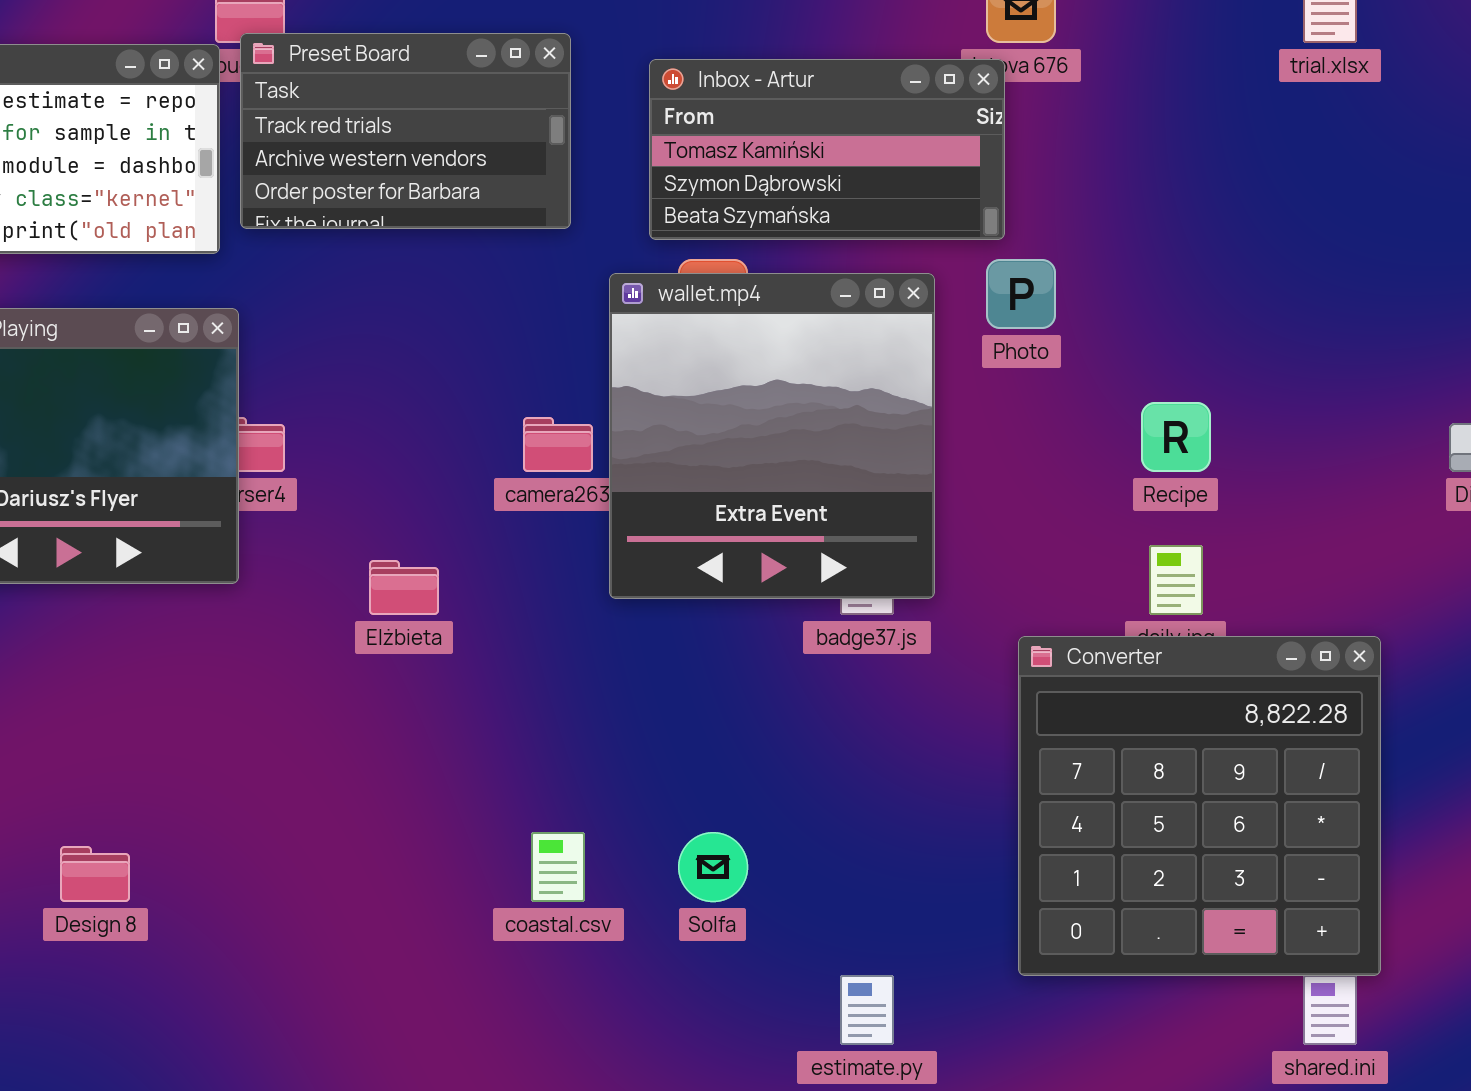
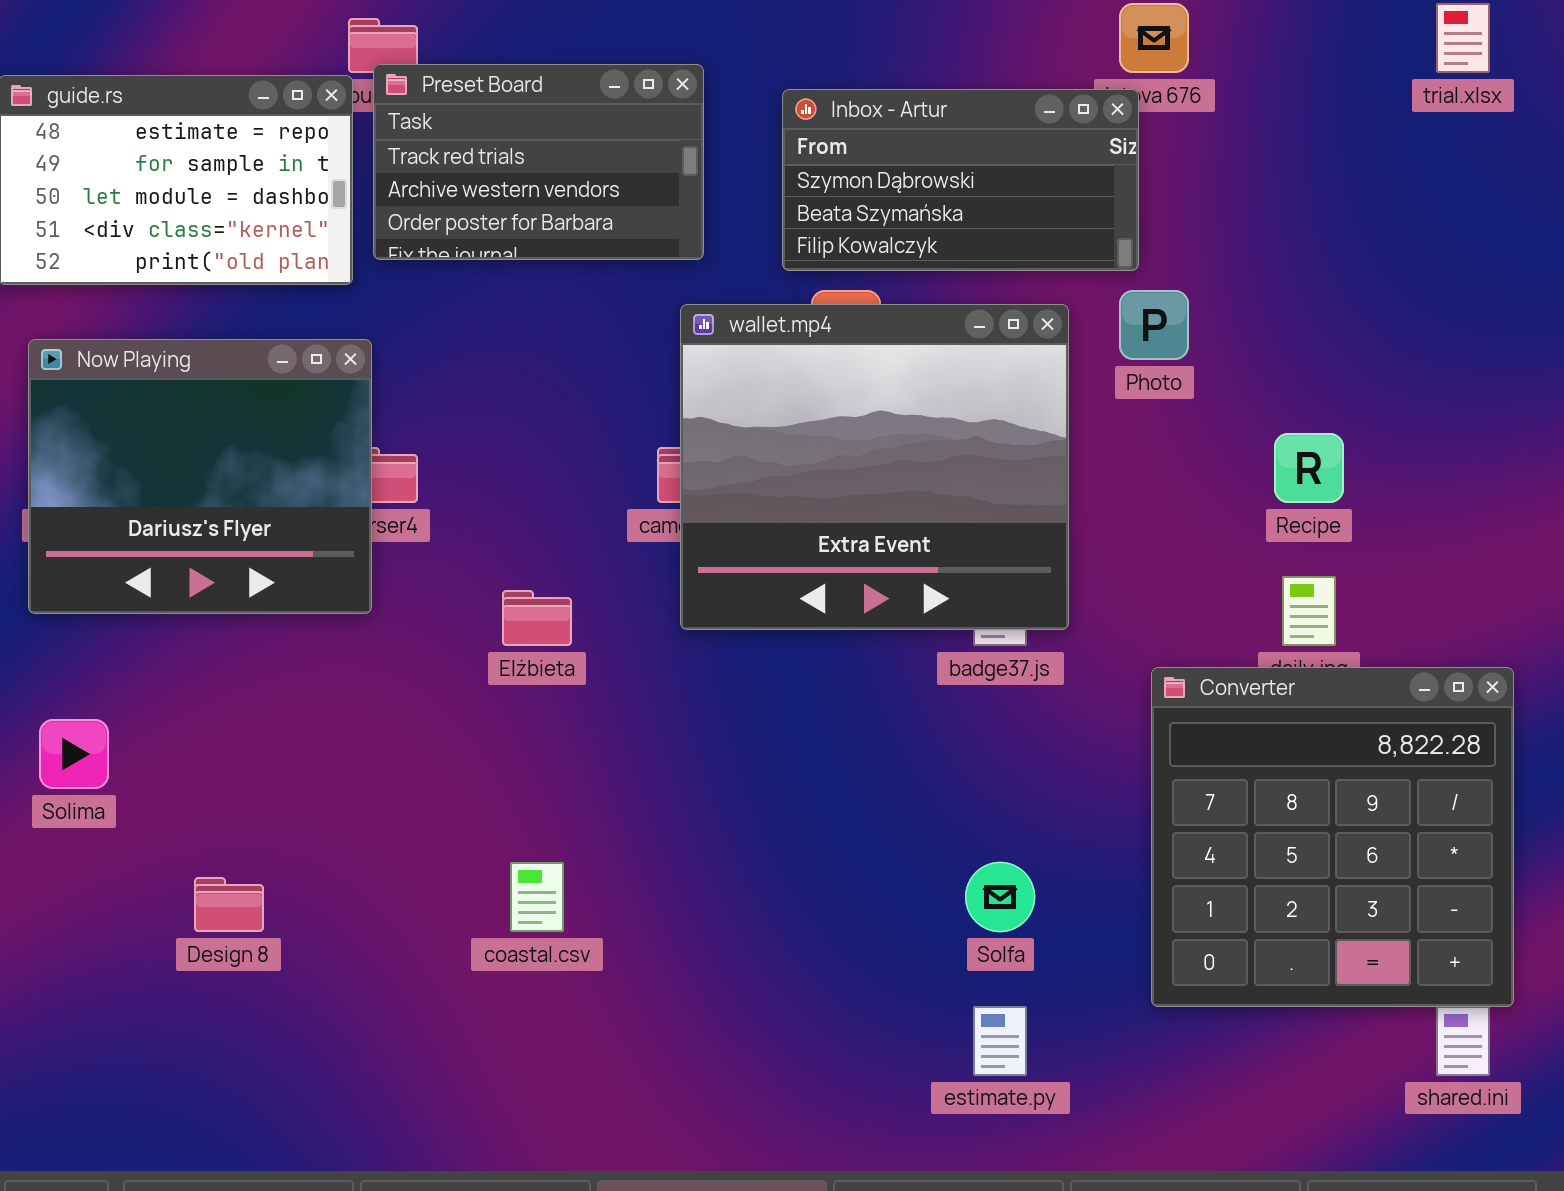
Inbox - Artur: [649,59,1005,240] -> [782,89,1139,271], scrolled down 1 row
wallet.mp4: [609,273,935,599] -> [680,304,1069,630], resized
coastal.csv: [531,832,585,902] -> [510,862,564,932], moved
Solfa: [678,832,748,902] -> [965,862,1035,932], moved

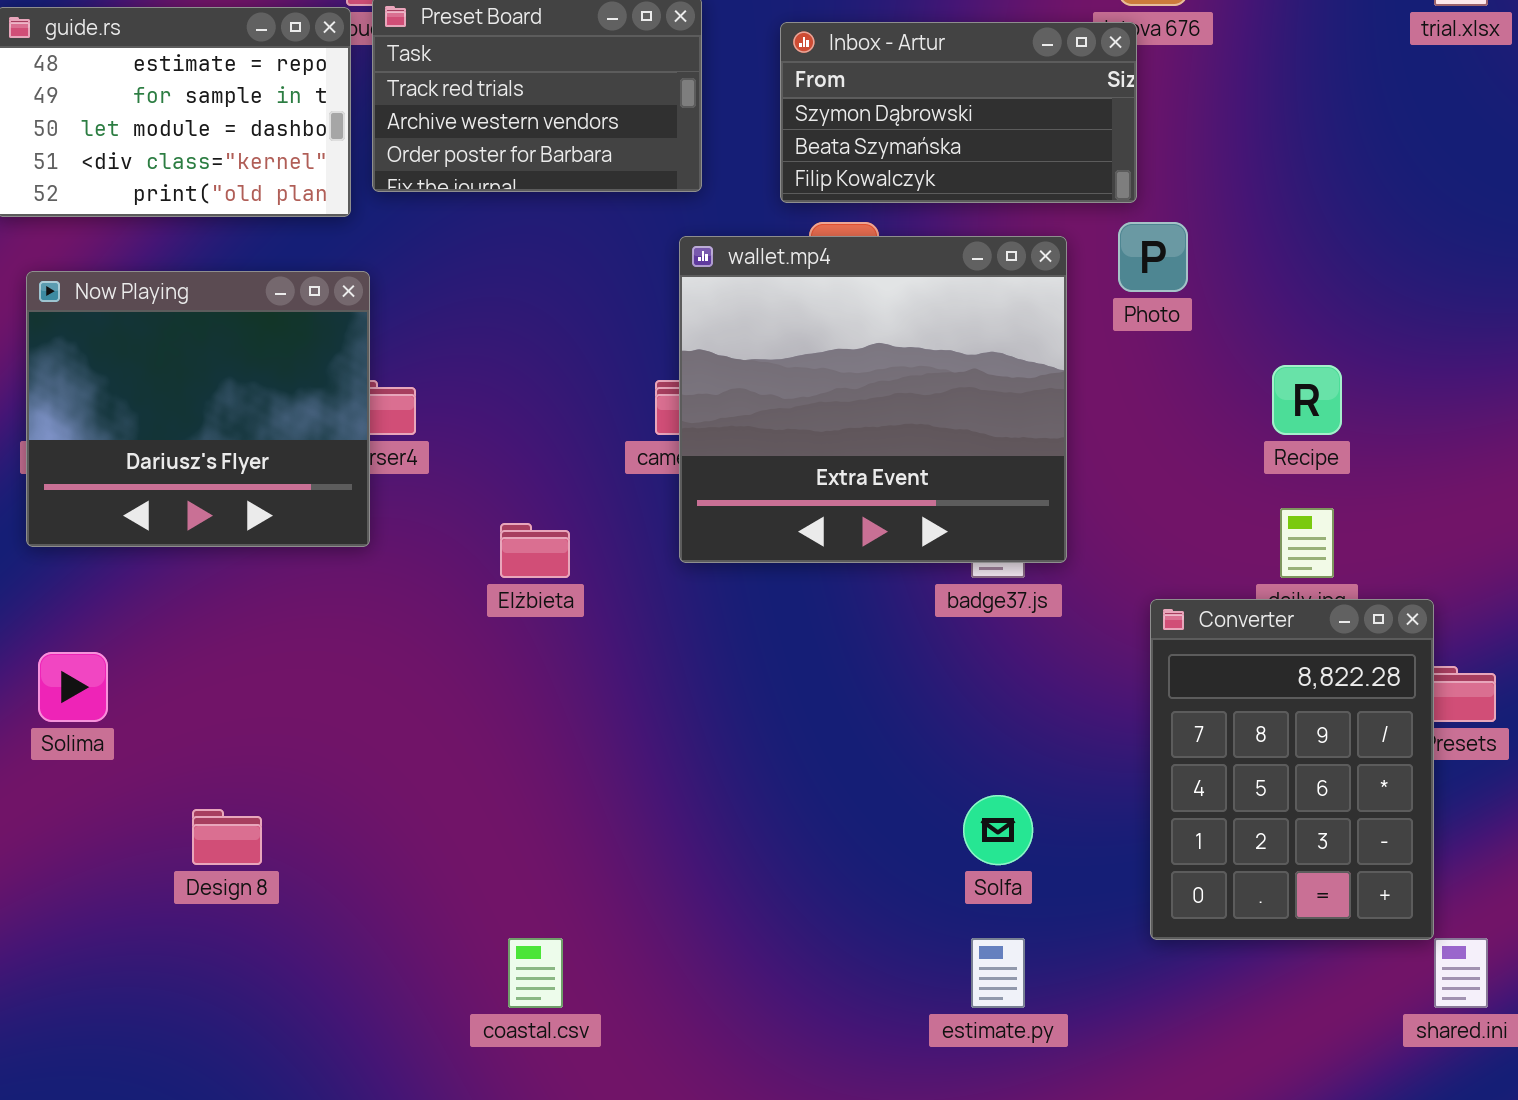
Converter: [1151,667,1514,1007] -> [1150,599,1434,940], resized
coastal.csv: [510,862,564,932] -> [508,938,563,1008], moved

